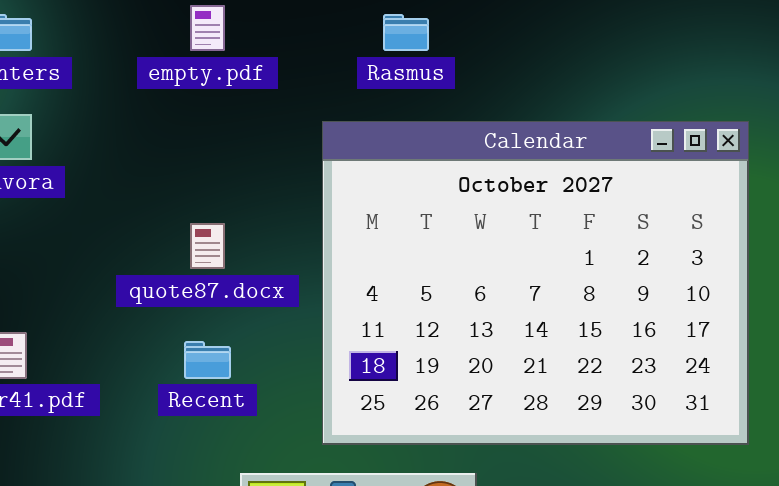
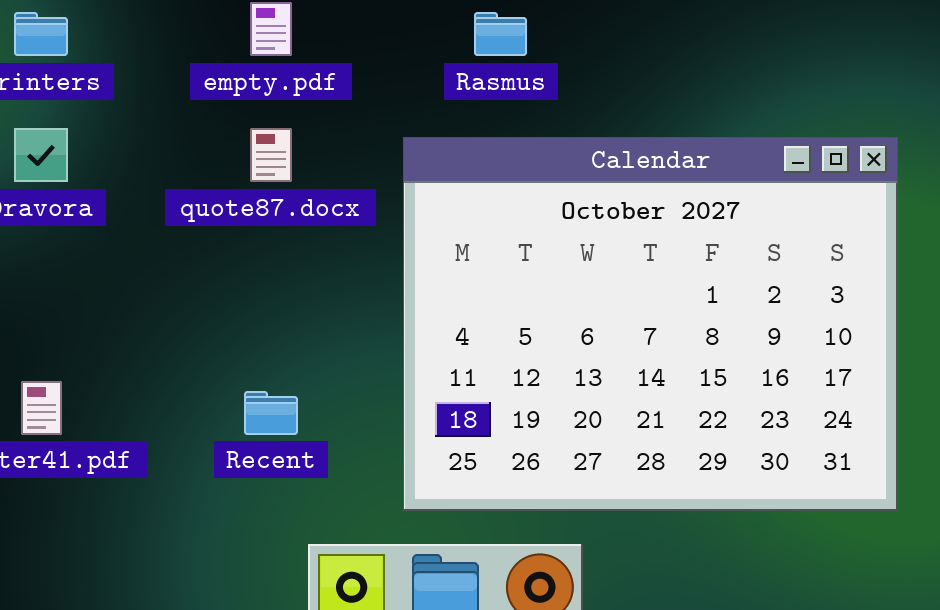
quote87.docx: [190,223,225,269] -> [250,128,292,182], moved

